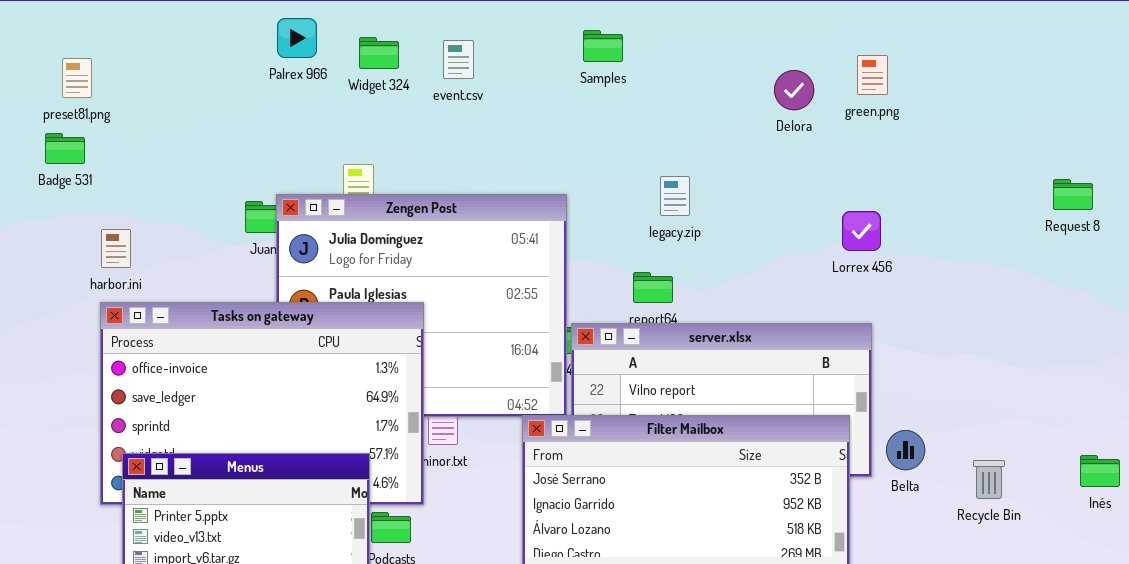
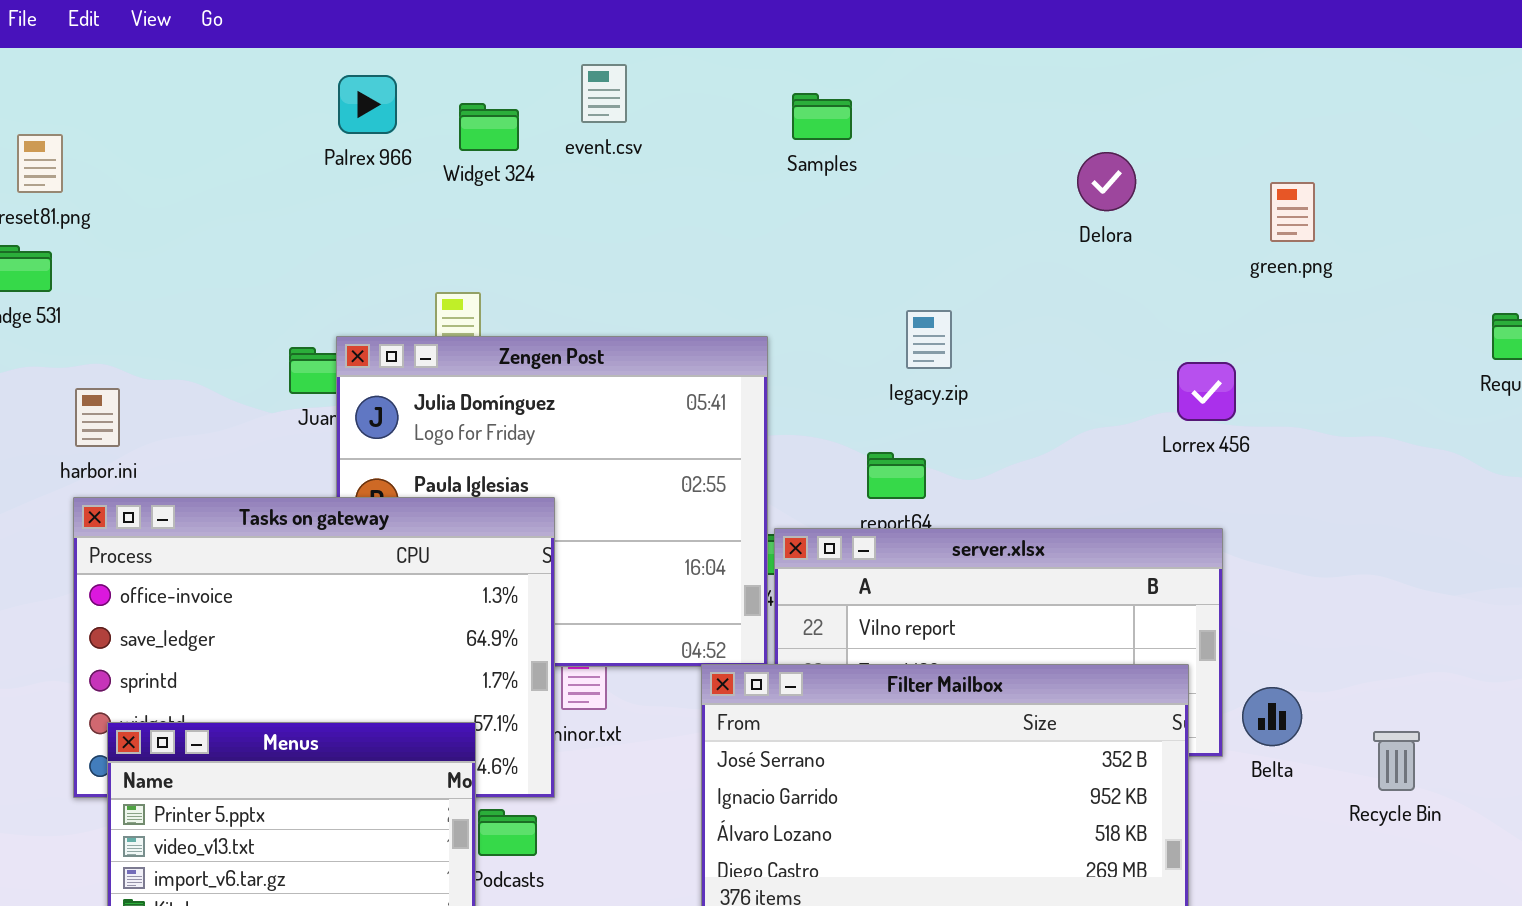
event.csv: [443,40,474,79] -> [581,64,627,123], moved
green.png: [857,55,888,95] -> [1270,182,1315,242], moved

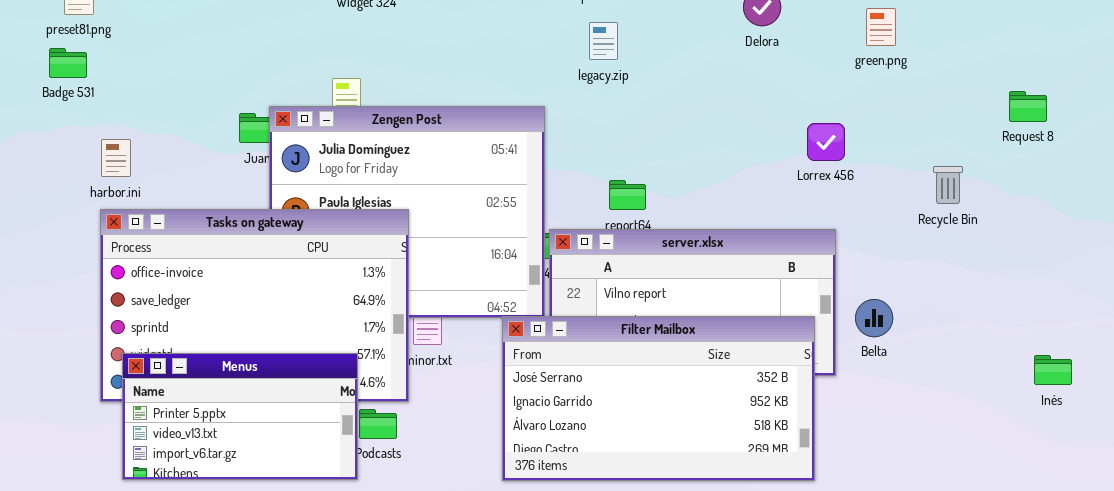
legacy.zip: [906,310,952,369] -> [589,22,618,60], moved
Belta: [1242,687,1302,746] -> [855,299,893,337], moved
Recycle Bin: [1373,731,1420,791] -> [933,166,963,204], moved

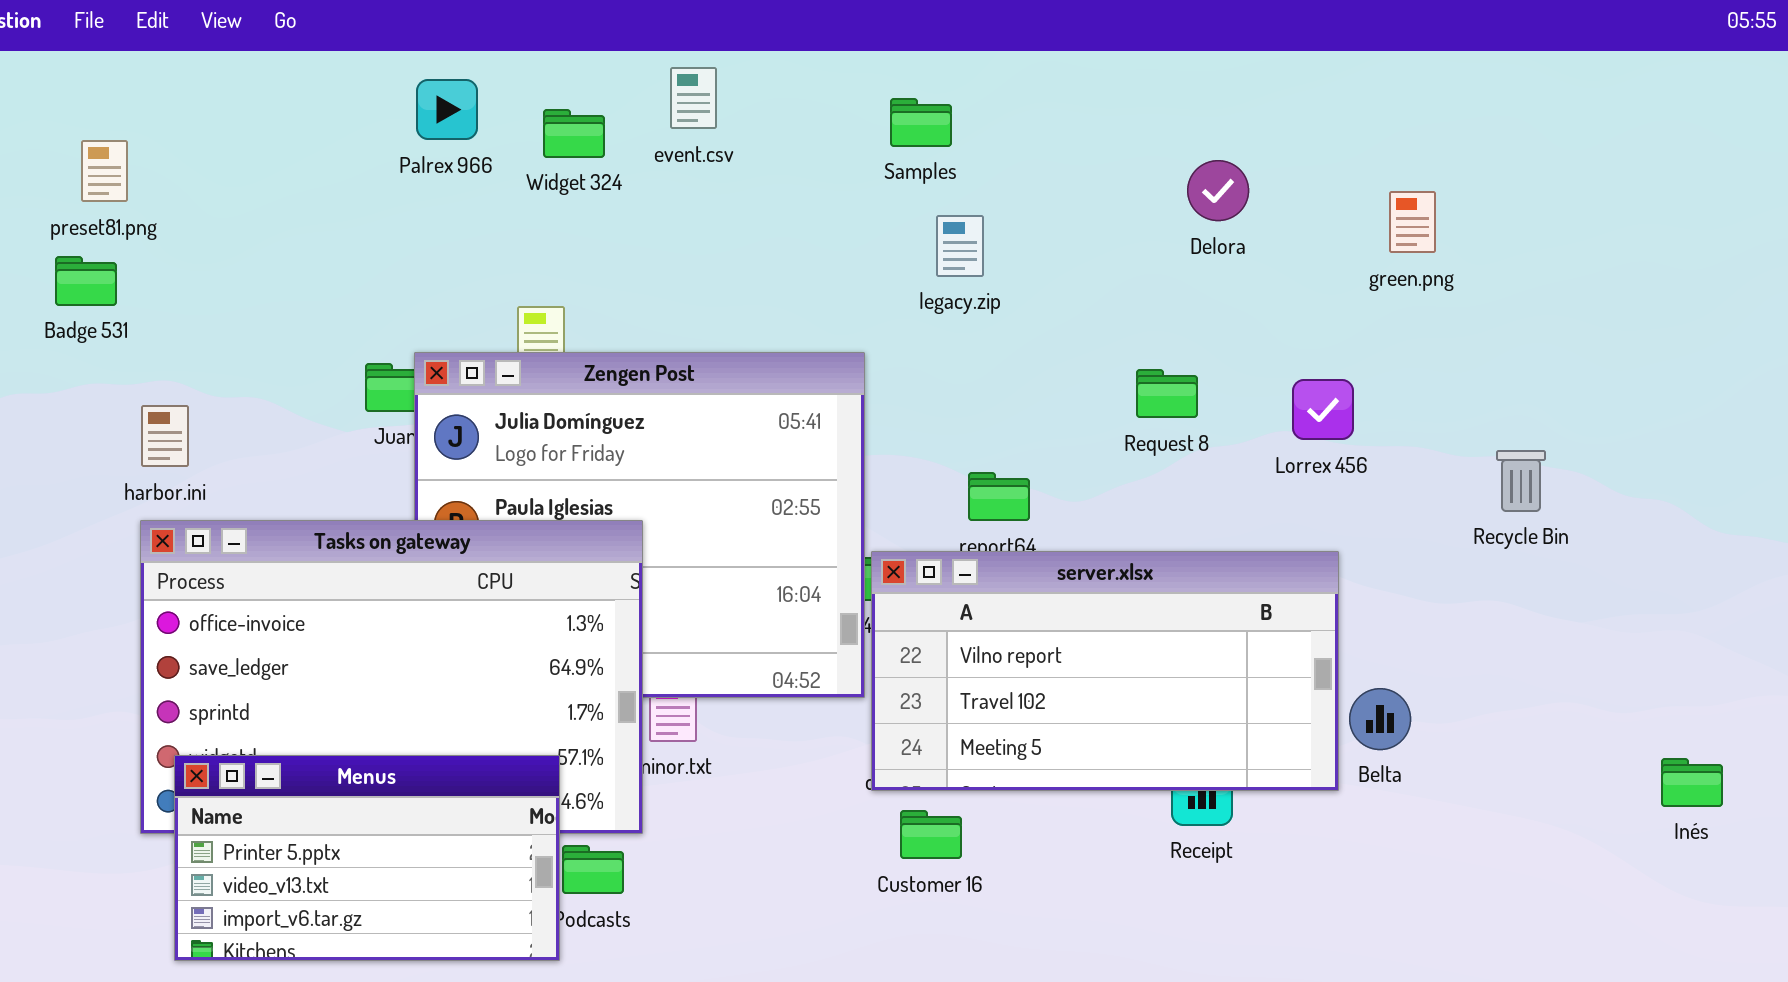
Request 8: [1009,91,1047,122] -> [1136,369,1198,418], moved
Belta: [855,299,893,337] -> [1349,688,1411,750], moved
Filter Mailbox: [502,316,815,481] -> none, closed

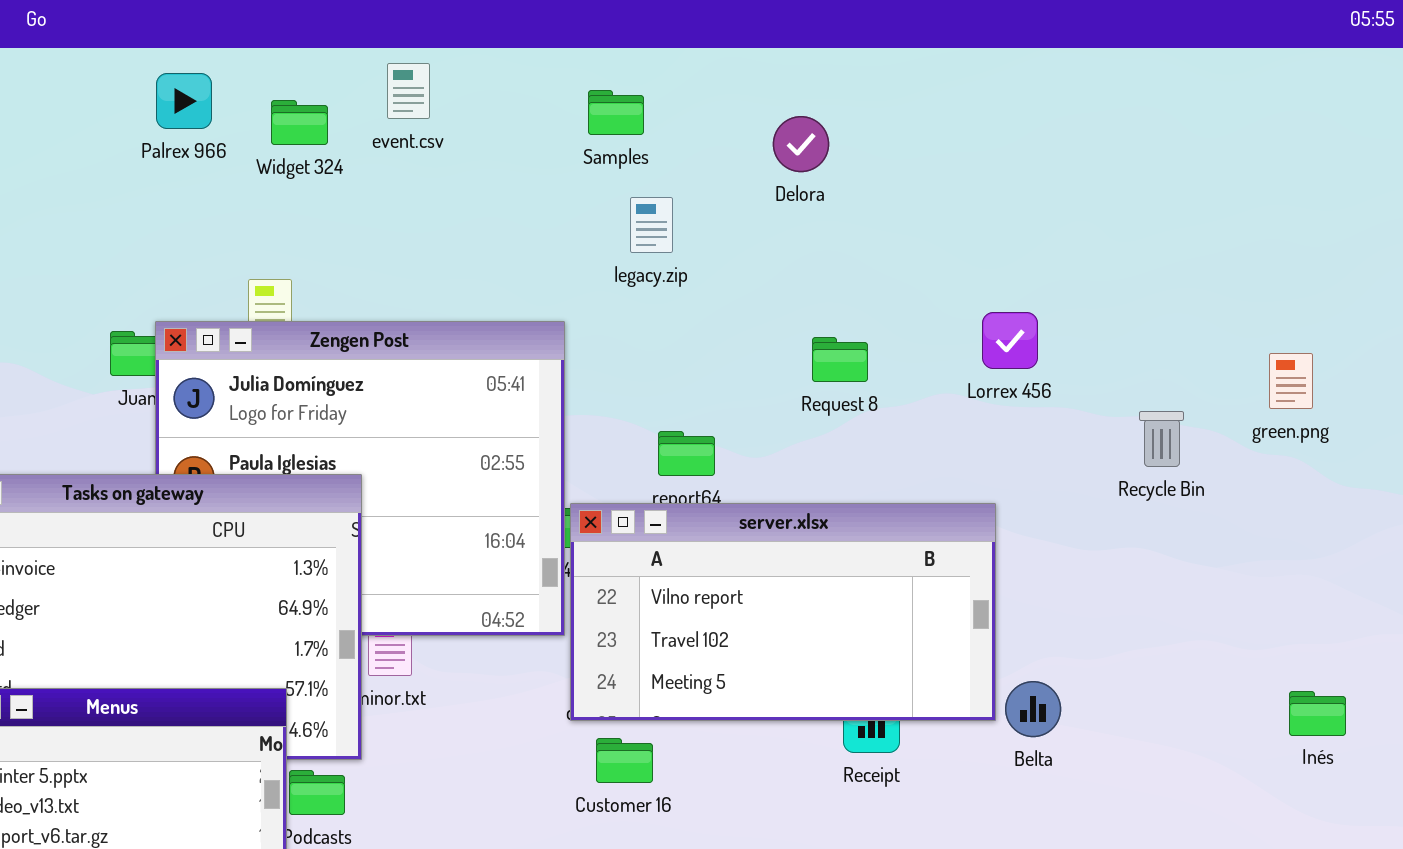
Delora: [1187,160,1249,221] -> [773,116,829,172], moved
green.png: [1389,191,1436,253] -> [1269,353,1313,409], moved
Lorrex 456: [1292,379,1354,440] -> [982,312,1038,369], moved
Belta: [1349,688,1411,750] -> [1005,681,1061,737], moved

